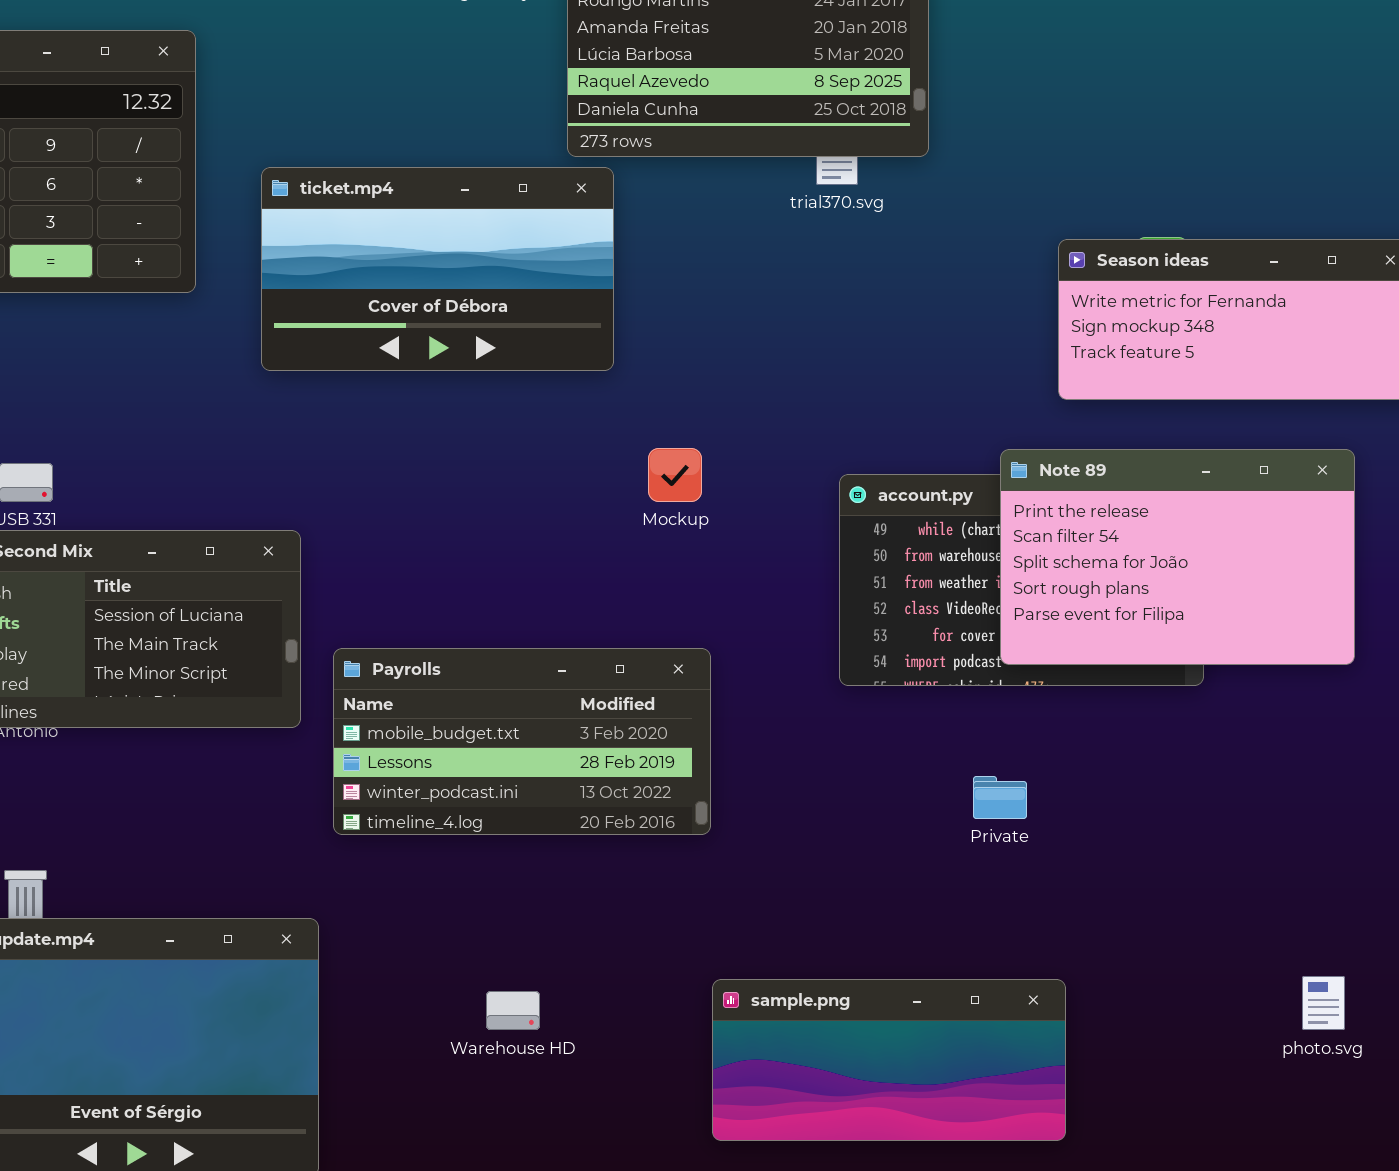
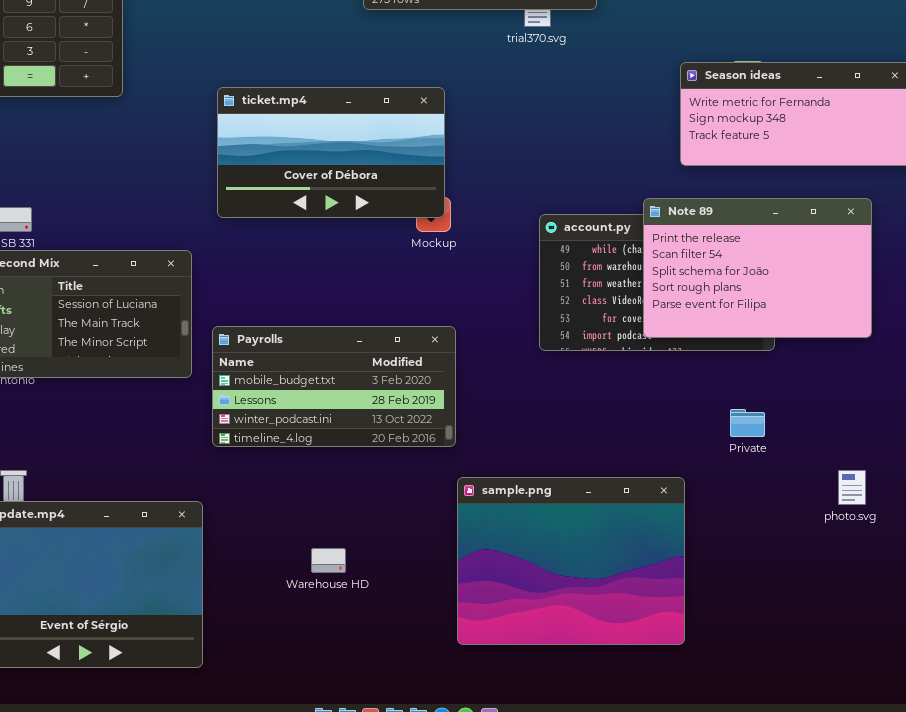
ticket.mp4: [261,167,614,371] -> [217,87,445,218], moved
Private: [973,776,1027,819] -> [730,409,765,437], moved
photo.svg: [1302,976,1345,1030] -> [838,470,866,505], moved
sample.png: [712,979,1066,1141] -> [457,477,685,645], resized

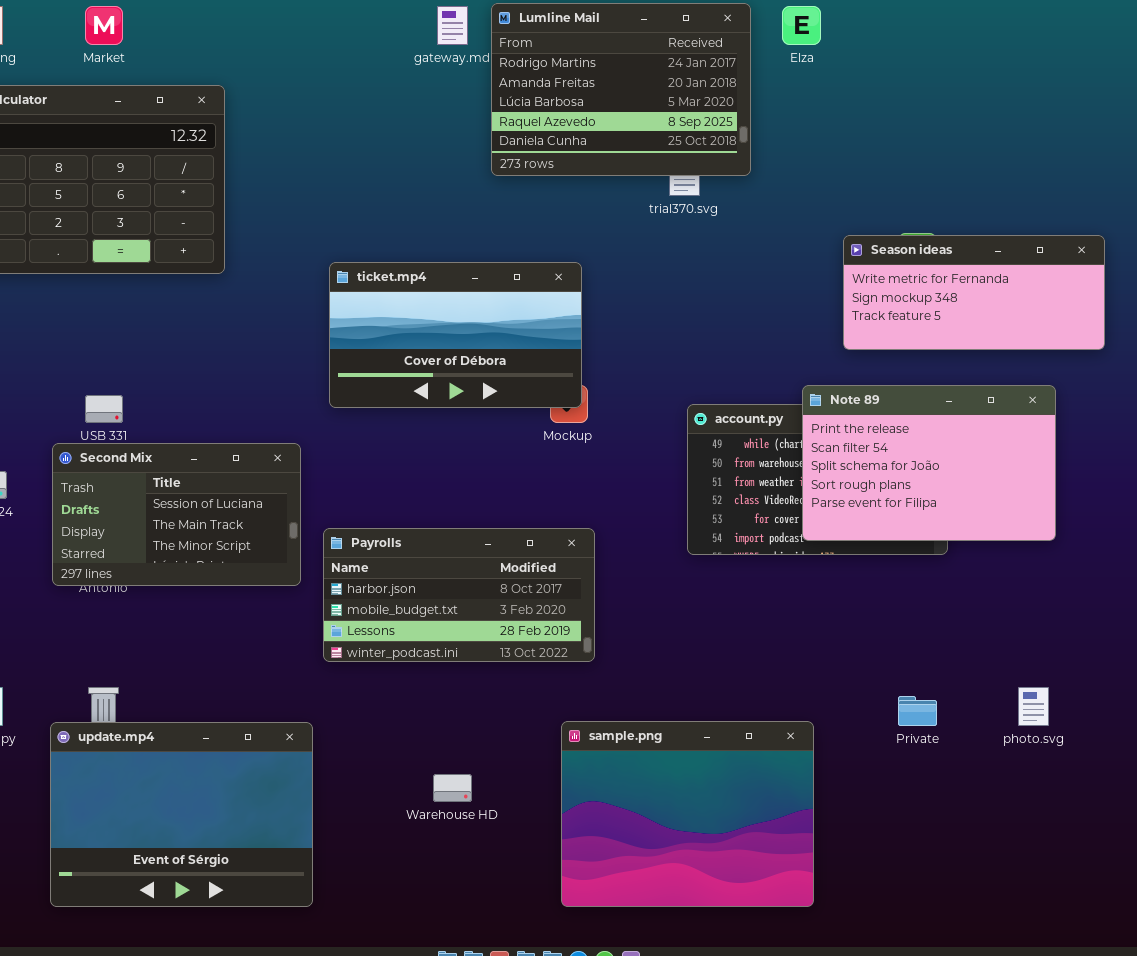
Payrolls: [212,326,456,447] -> [323,528,595,662], scrolled up 1 row
Private: [730,409,765,437] -> [898,696,937,726], moved
sample.png: [457,477,685,645] -> [561,721,814,907], moved

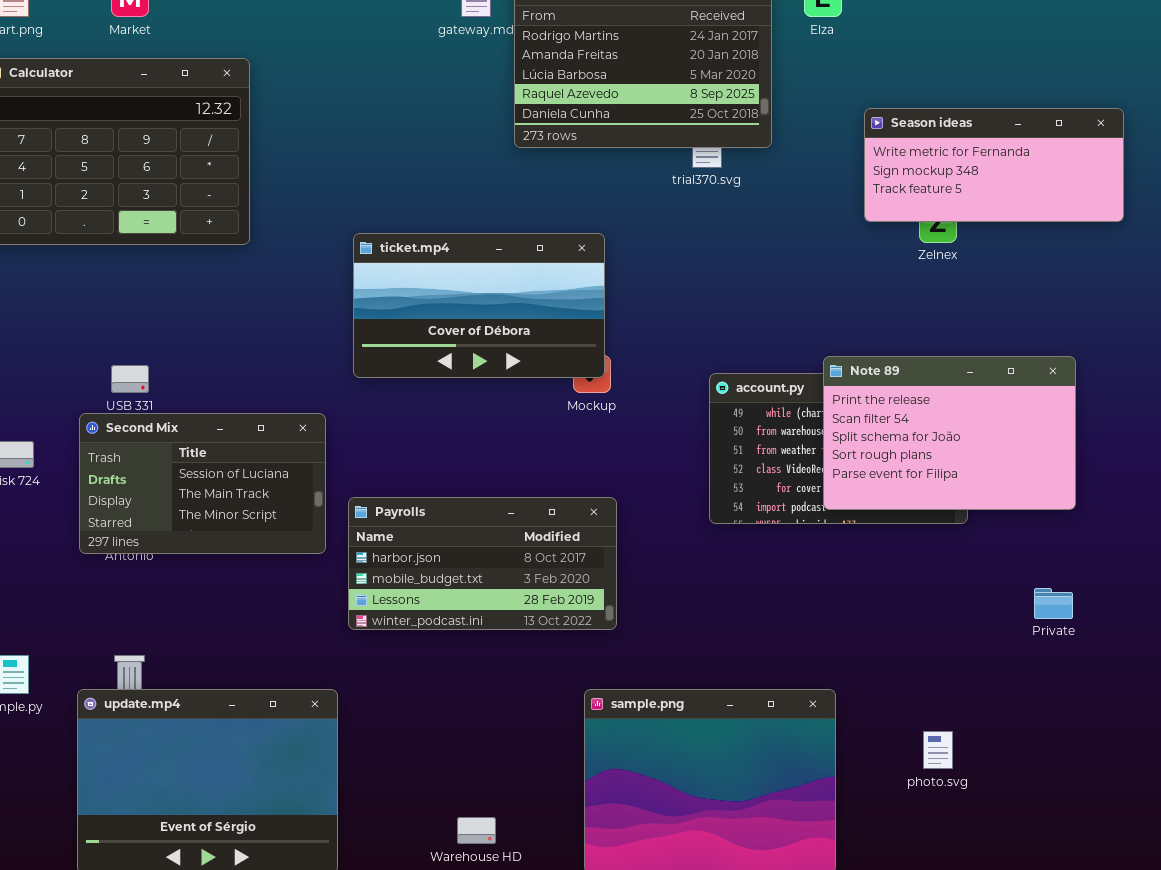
Season ideas: [843,235,1105,350] -> [864,108,1124,222], moved
photo.svg: [1018,687,1049,726] -> [923,731,953,769], moved
Private: [898,696,937,726] -> [1034,588,1073,619], moved
Warehouse HD: [433,774,472,802] -> [457,817,496,844], moved

